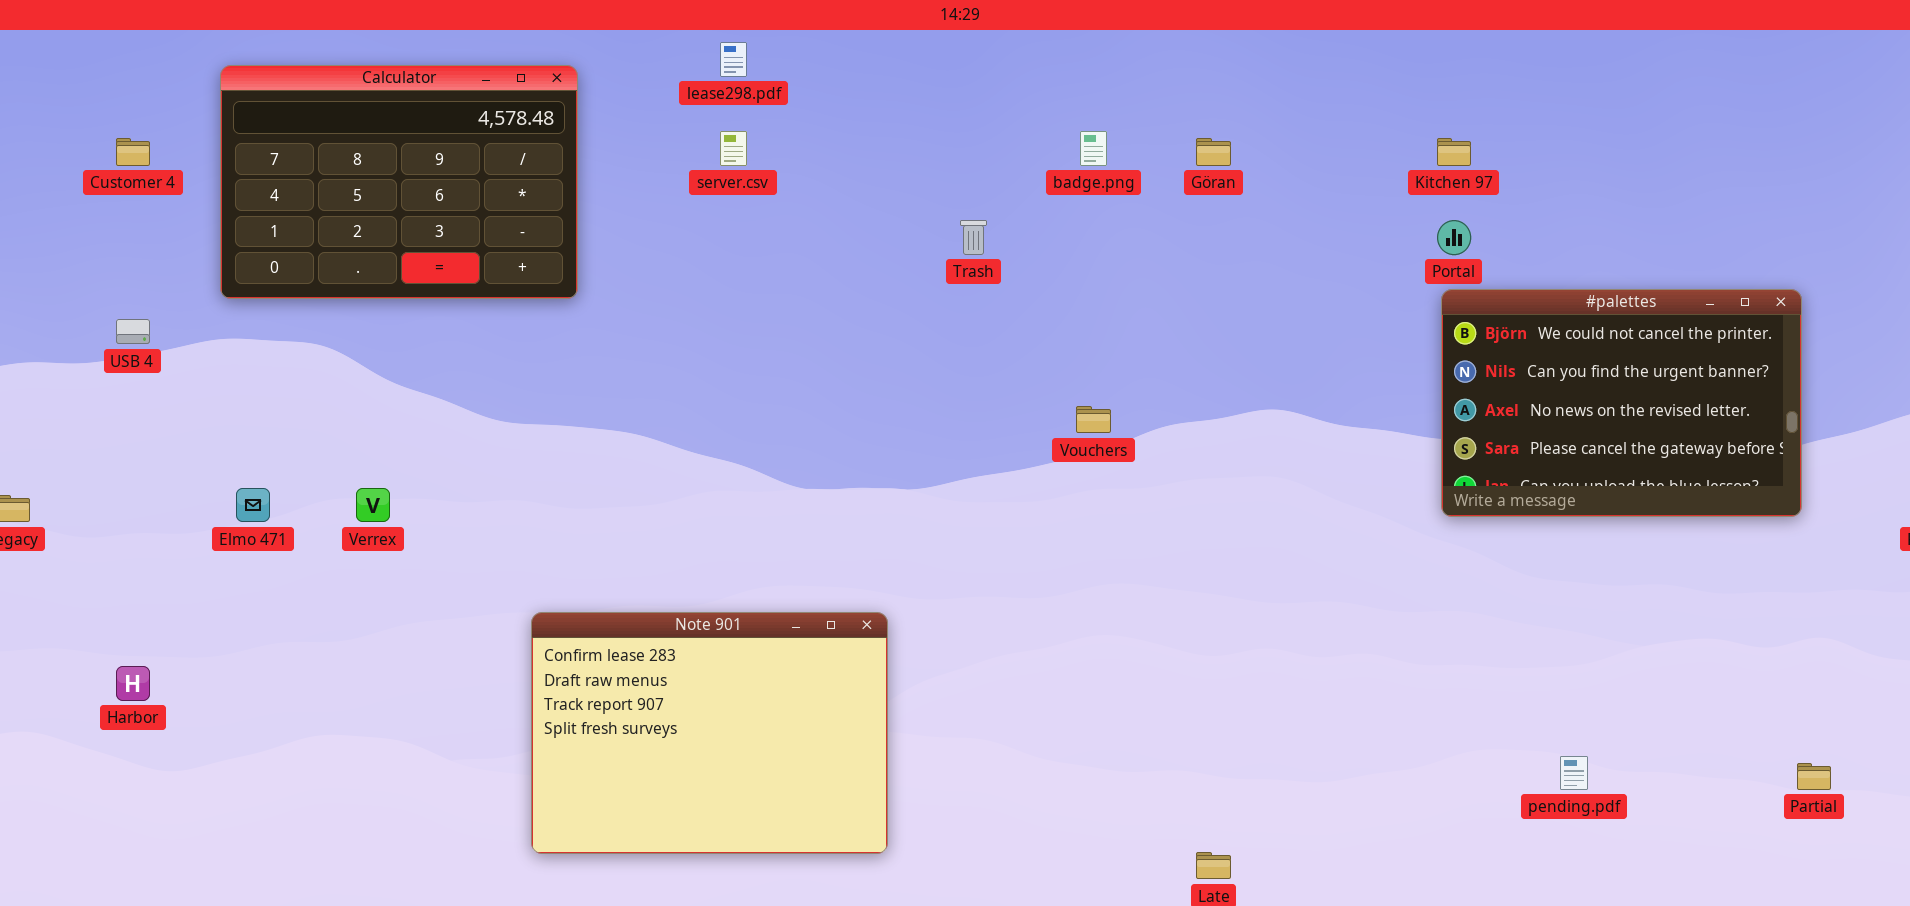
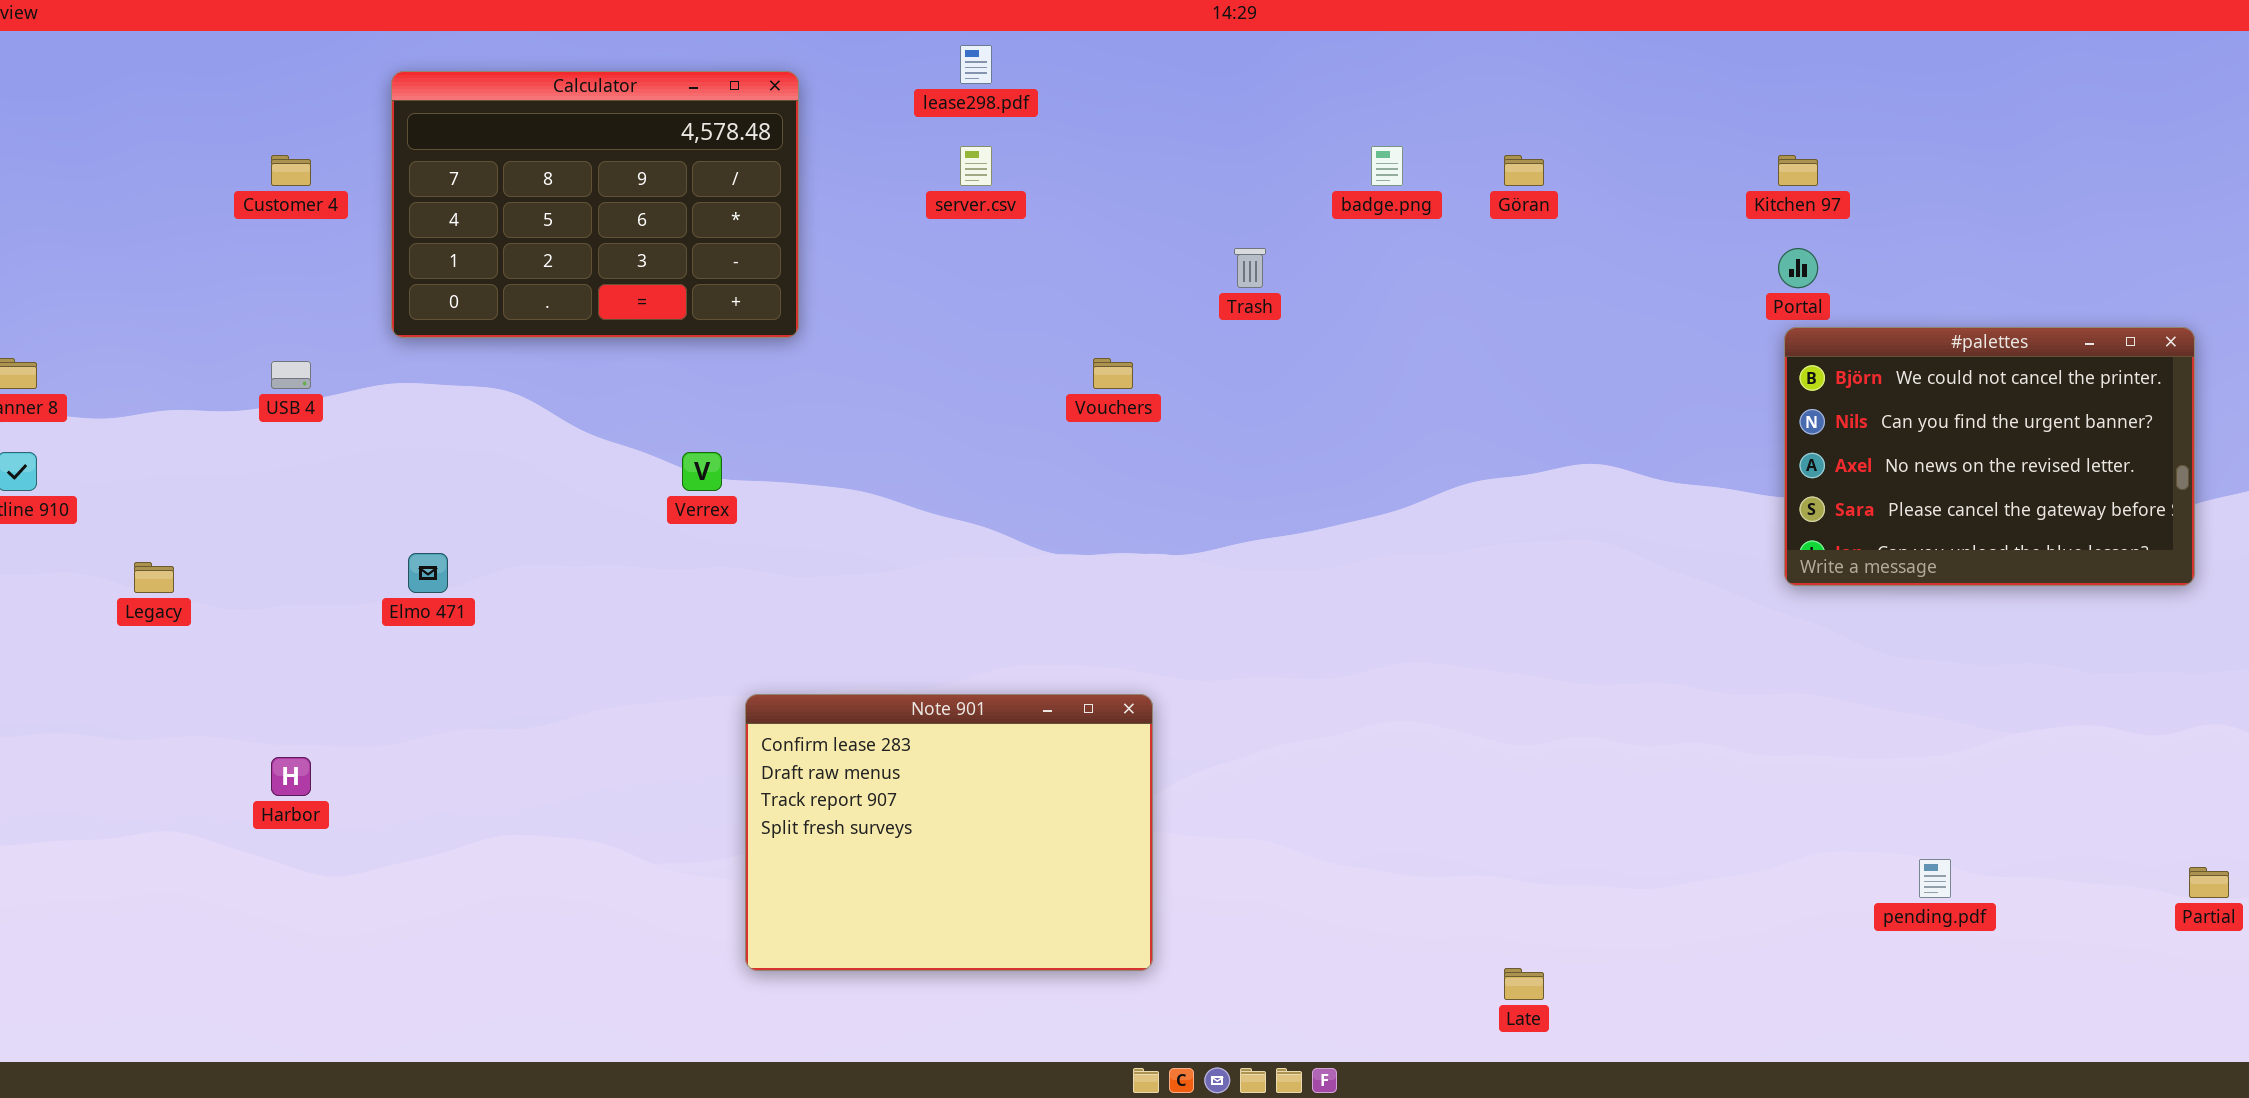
Vouchers: [1076,406,1111,433] -> [1093,358,1133,389], moved
Verrex: [356,488,390,522] -> [682,452,722,491], moved

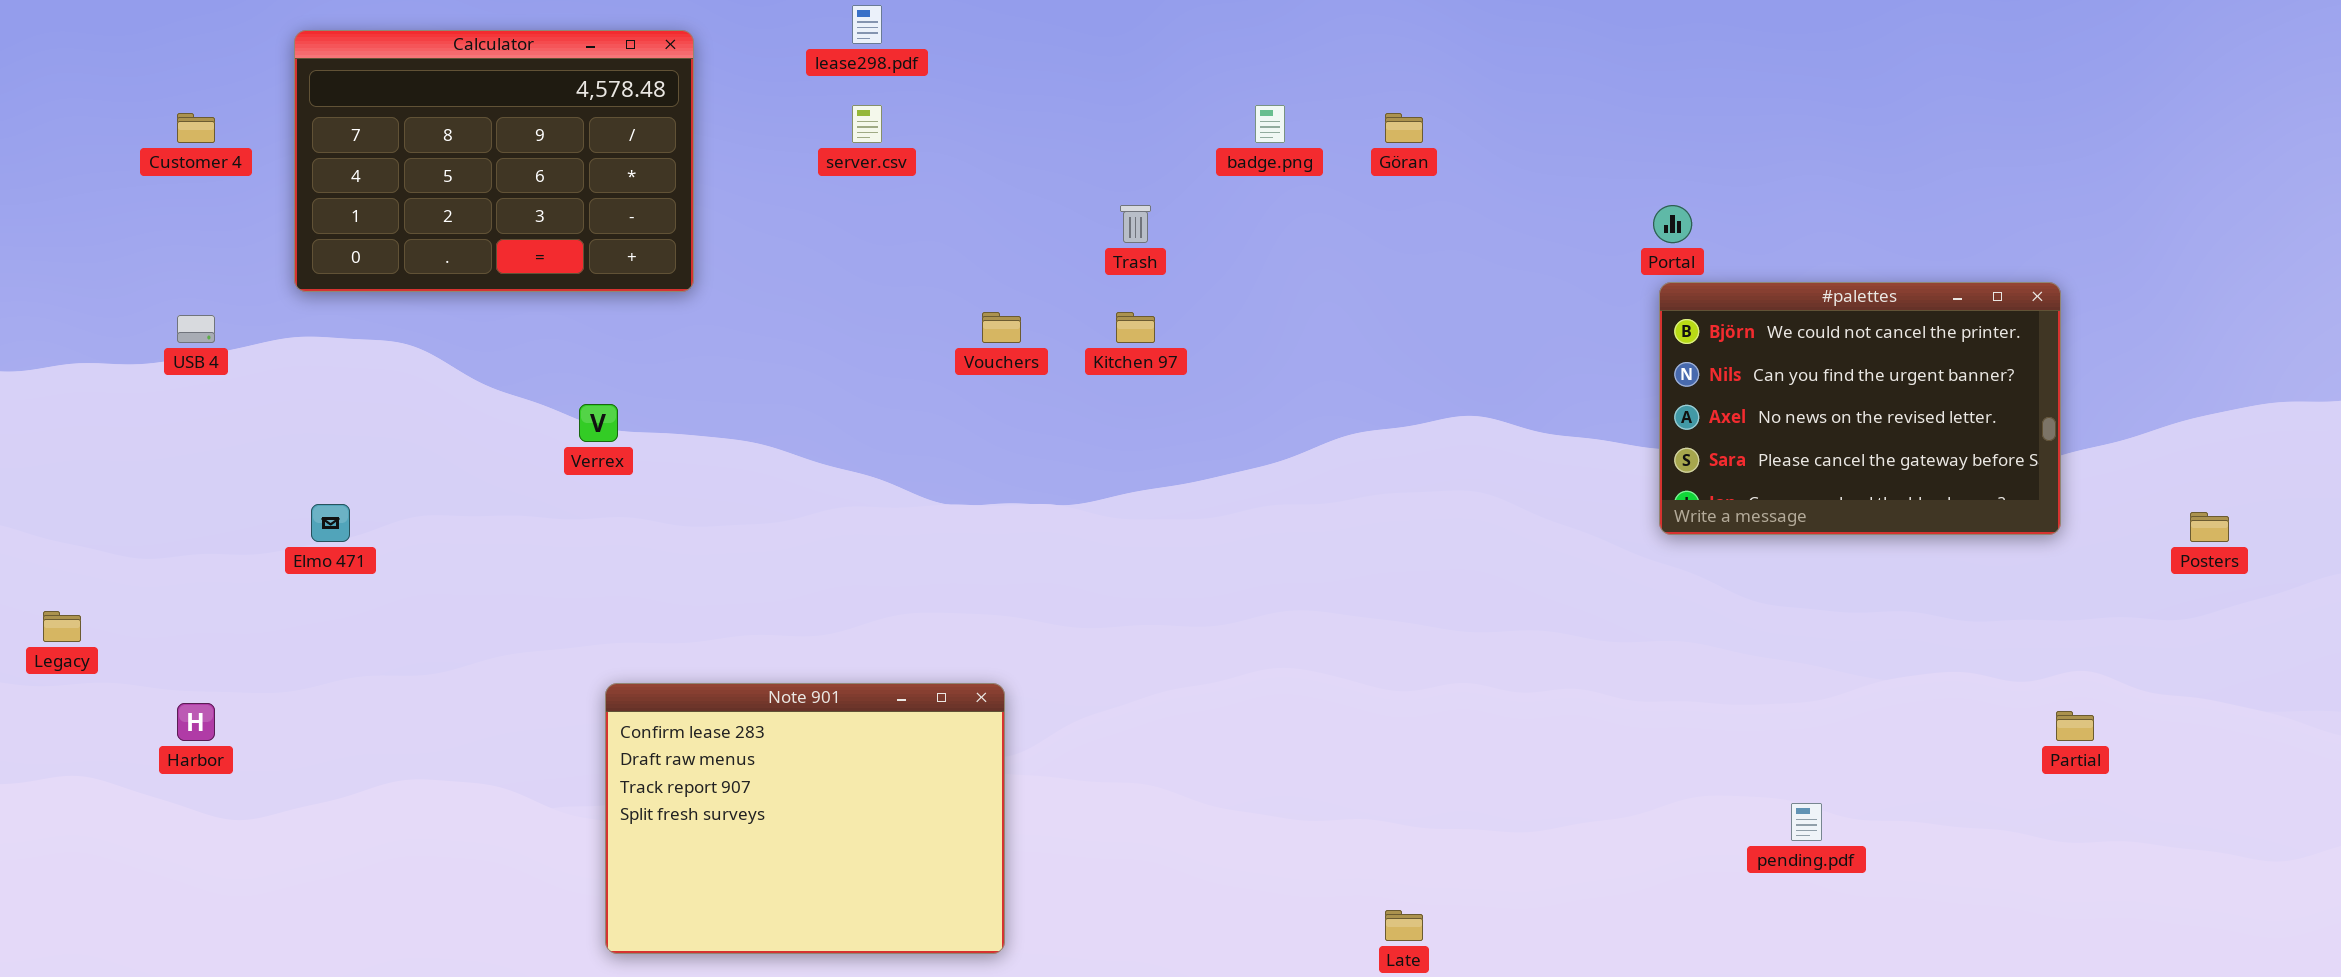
Kitchen 97: [1778,155,1818,186] -> [1116,312,1155,343], moved
Legacy: [134,562,174,593] -> [43,611,81,642], moved
Note 901: [745,694,1153,971] -> [605,683,1005,954], moved
Partial: [2189,867,2229,898] -> [2056,711,2094,741], moved

